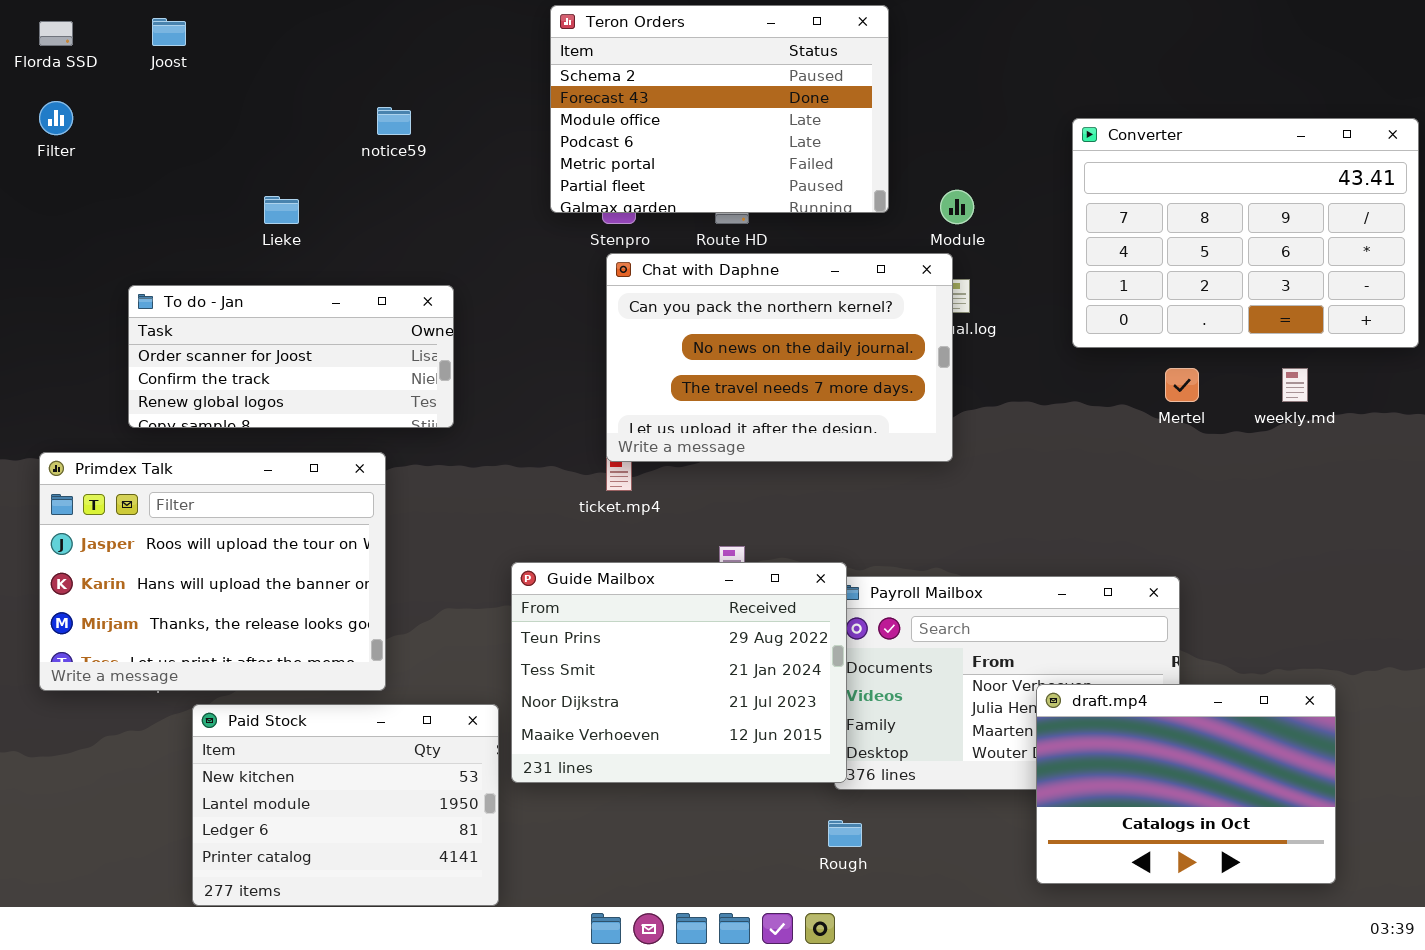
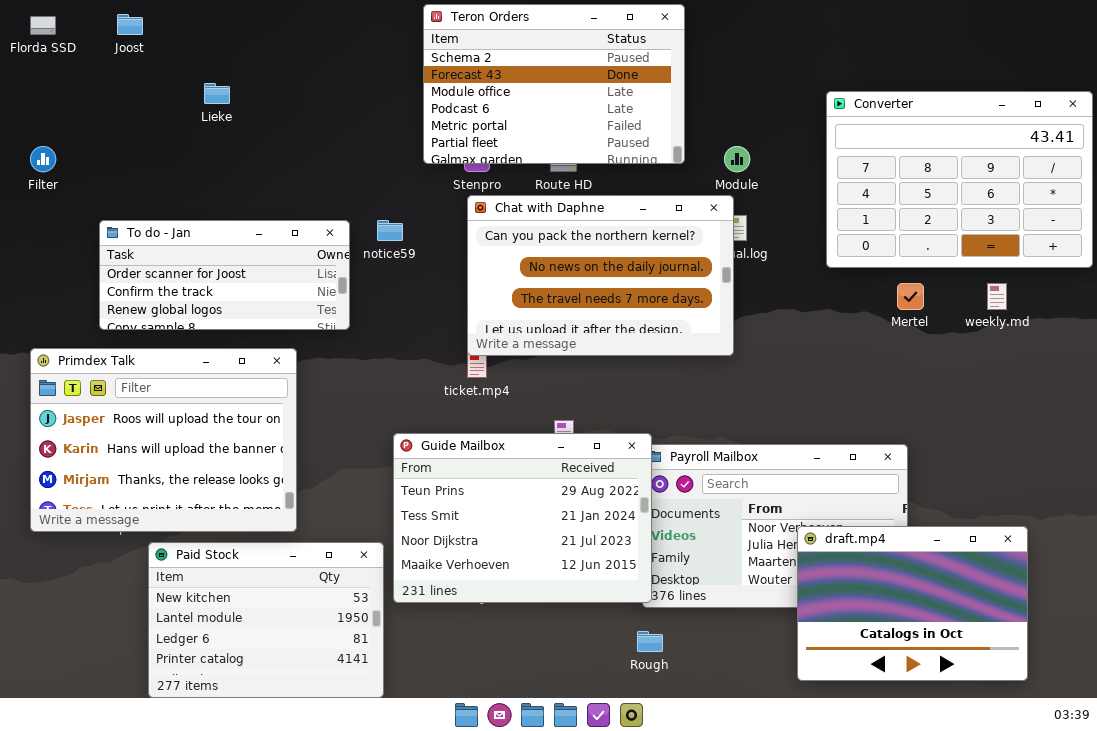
Filter: [39,101,73,135] -> [30,146,56,172], moved
notice59: [377,107,411,135] -> [377,220,403,241], moved
Lieke: [264,196,299,224] -> [204,83,230,104], moved

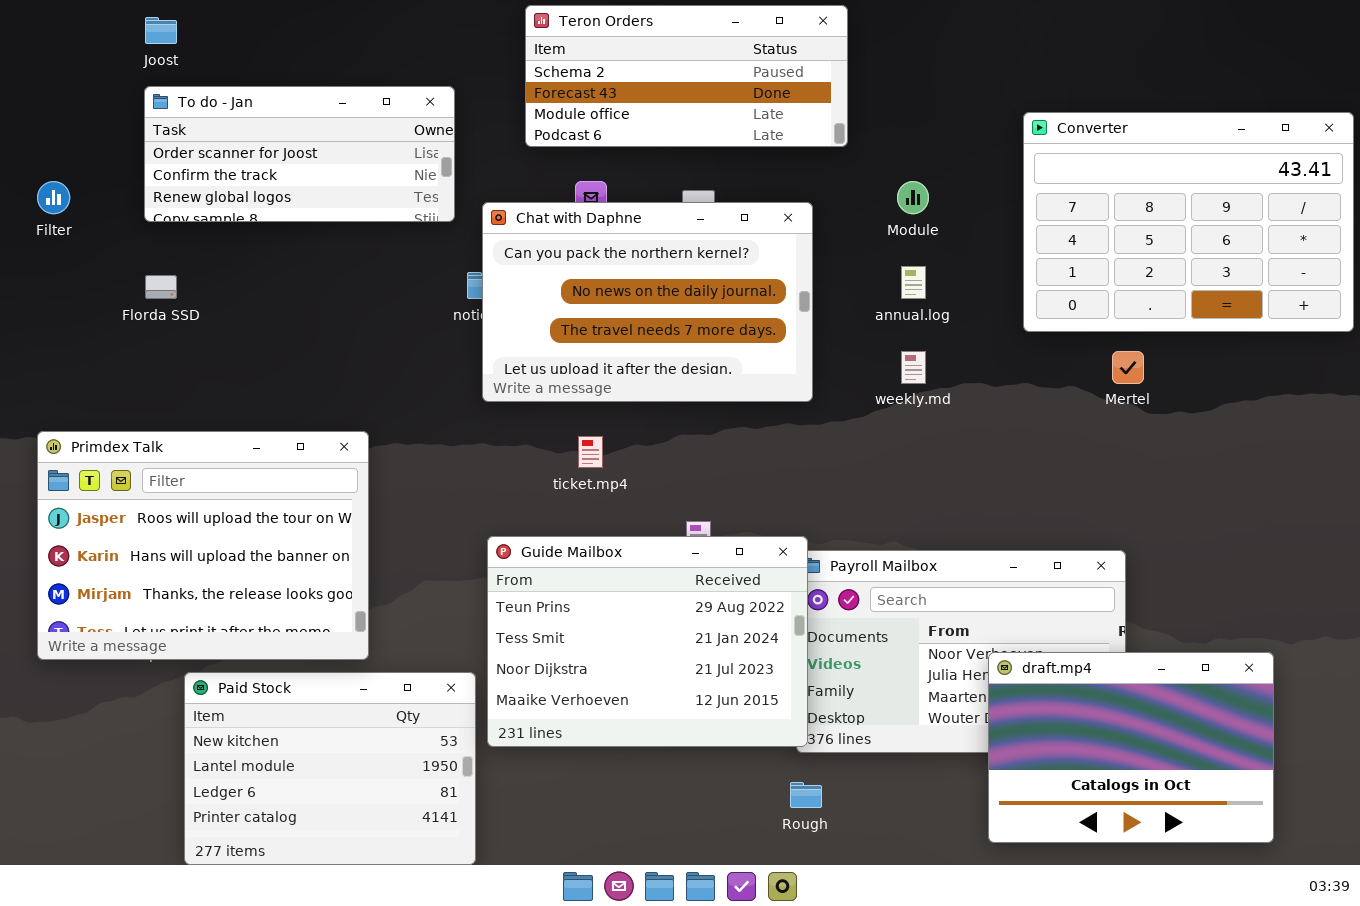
Teron Orders: [423,4,685,164] -> [525,5,848,147], resized
Florda SSD: [30,16,56,35] -> [145,275,177,299], moved
Chat with Daphne: [467,195,734,356] -> [482,202,813,402], moved
To do - Jan: [99,220,350,330] -> [144,86,455,222], moved
weekly.md: [987,283,1007,310] -> [901,351,926,384], moved

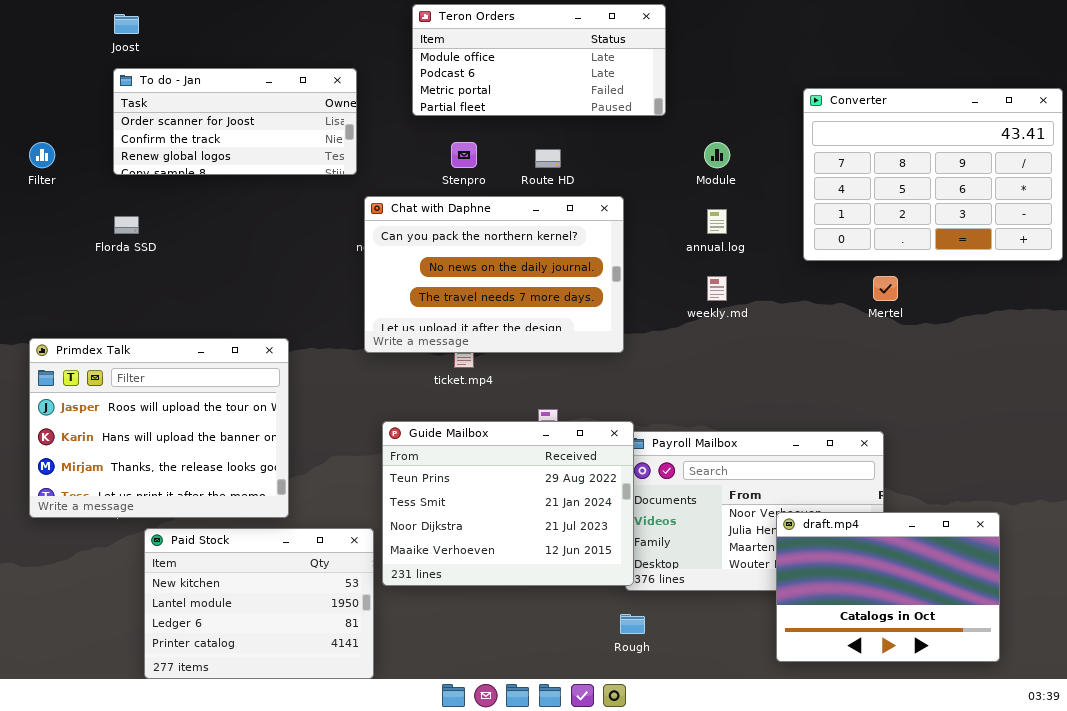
Teron Orders: [525,5,848,147] -> [412,4,666,116], scrolled down 2 rows
Chat with Daphne: [482,202,813,402] -> [364,196,624,353], moved

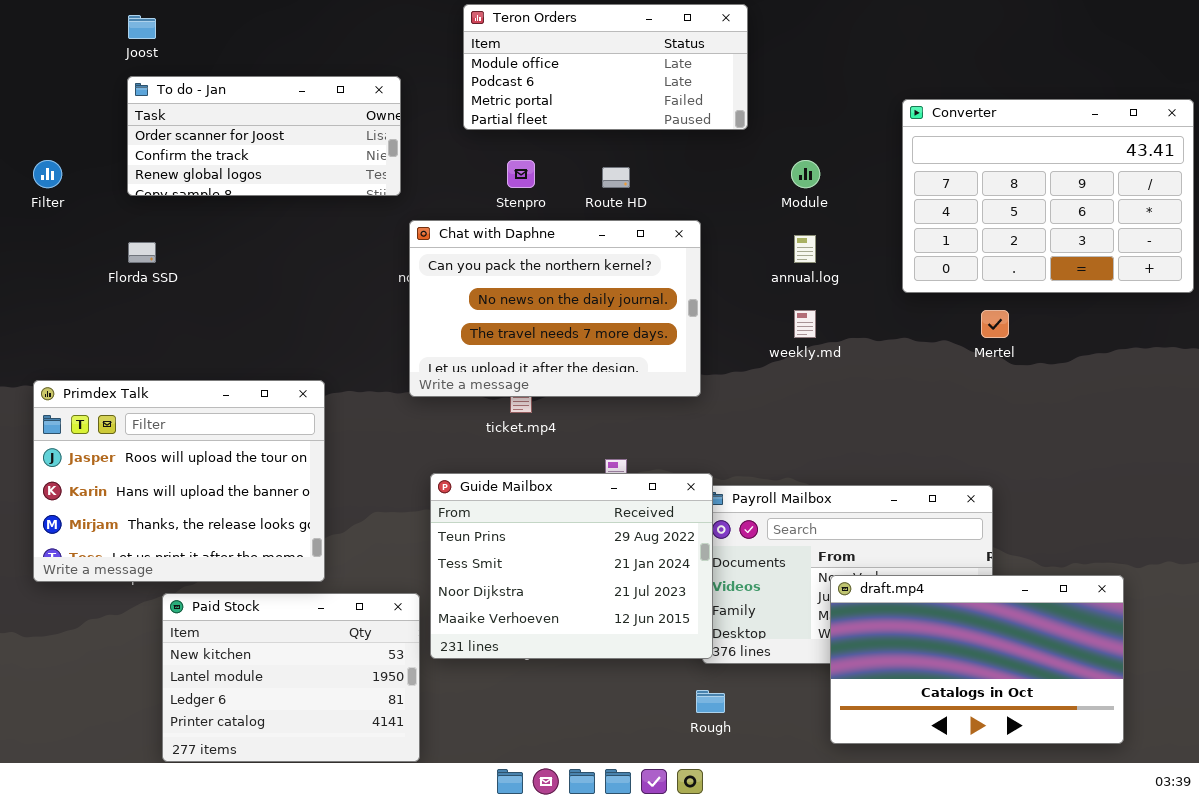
draft.mp4: [776,512,1000,662] -> [830,575,1124,744], resized

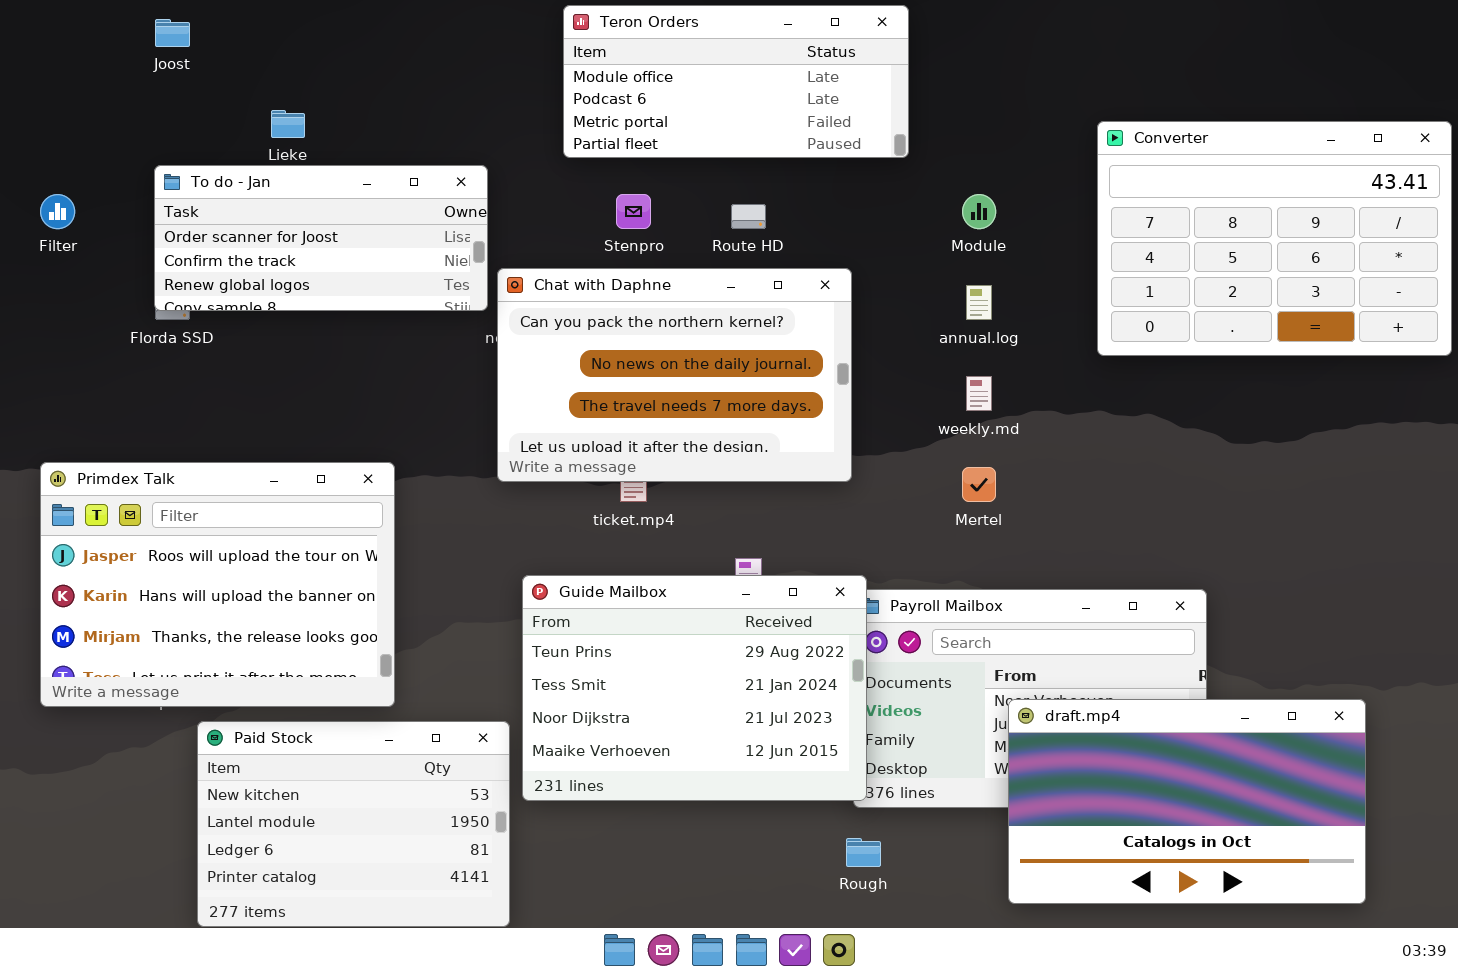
To do - Jan: [127,76,401,196] -> [154,165,488,311], moved
Mertel: [981,310,1009,338] -> [962,467,996,502], moved

